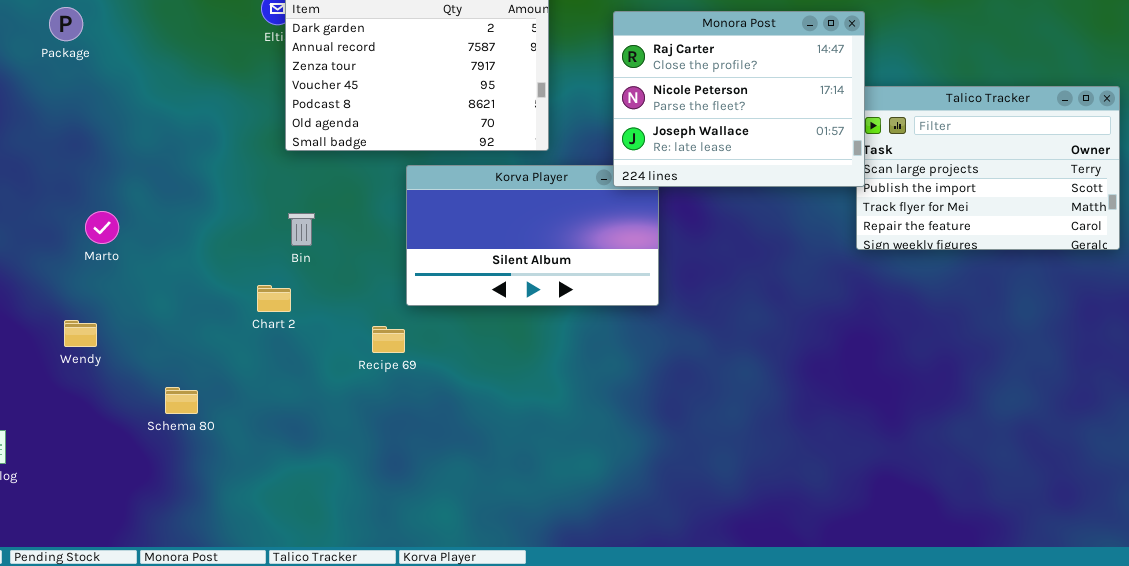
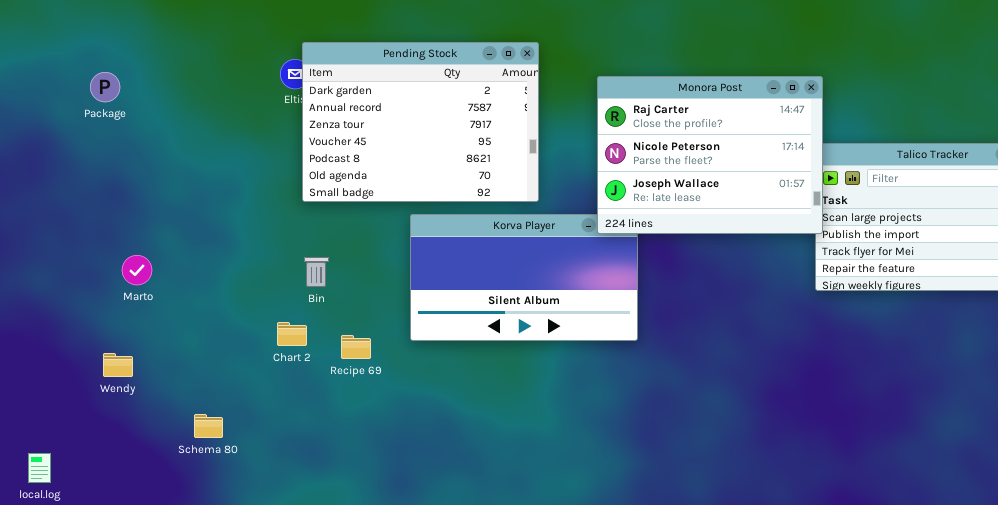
Recipe 69: [372,326,405,353] -> [341,335,371,359], moved

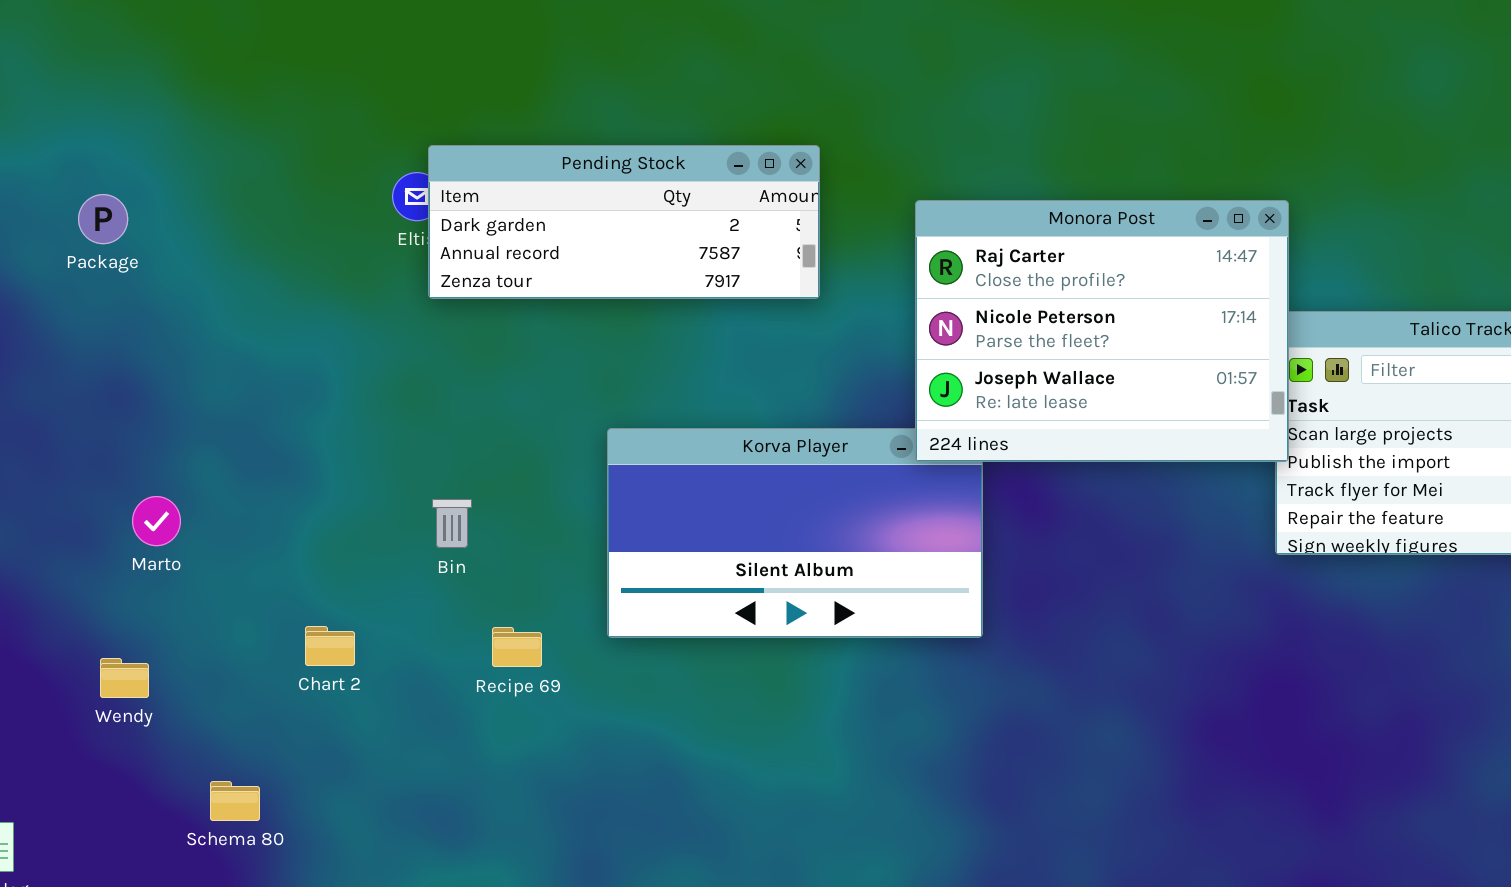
Pending Stock: [302,42,539,202] -> [428,145,820,299], resized
Chart 2: [277,322,307,346] -> [305,626,355,666], moved
Schema 80: [194,414,223,438] -> [210,781,260,821], moved

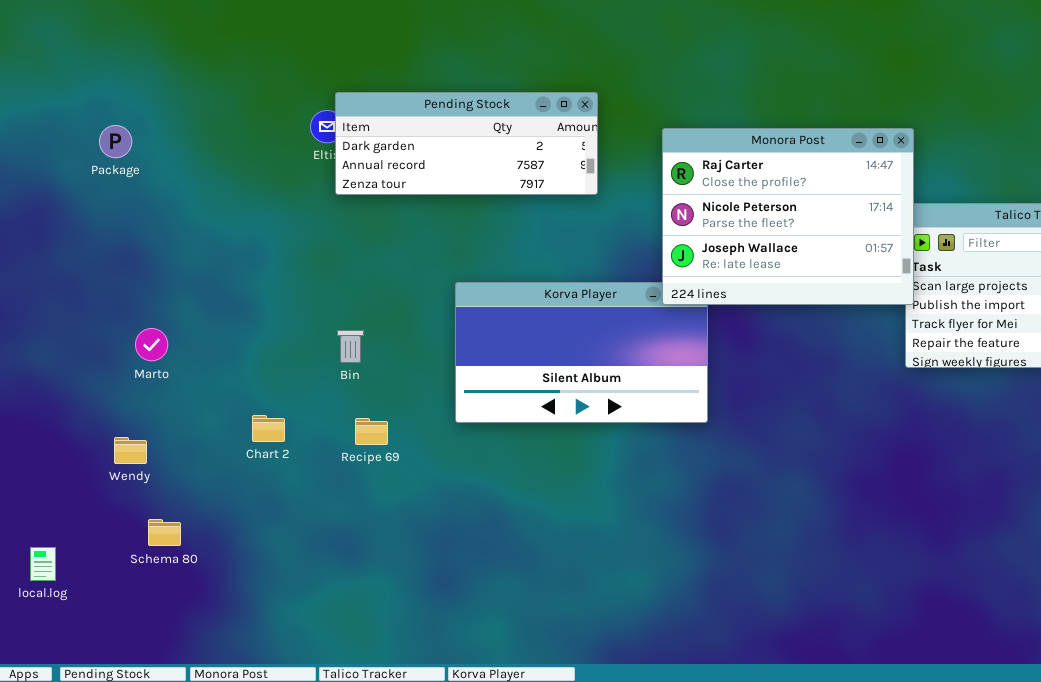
Recipe 69: [492,627,542,667] -> [355,418,388,445], moved
Schema 80: [210,781,260,821] -> [148,519,181,546], moved

